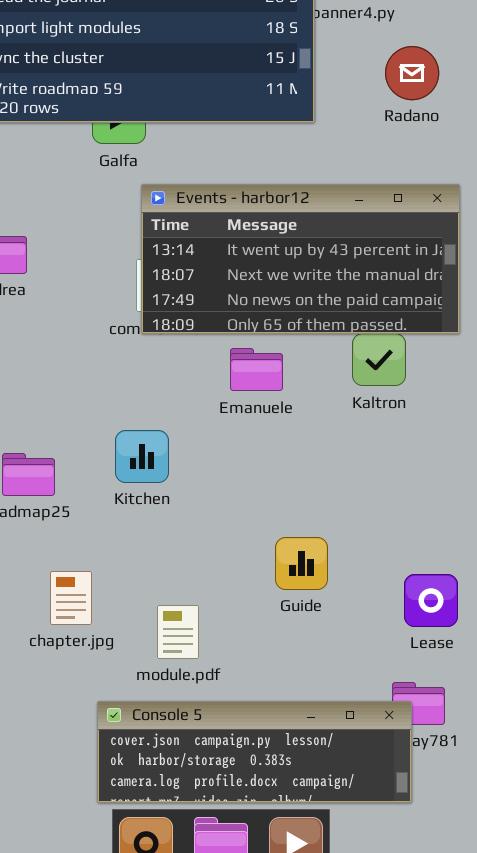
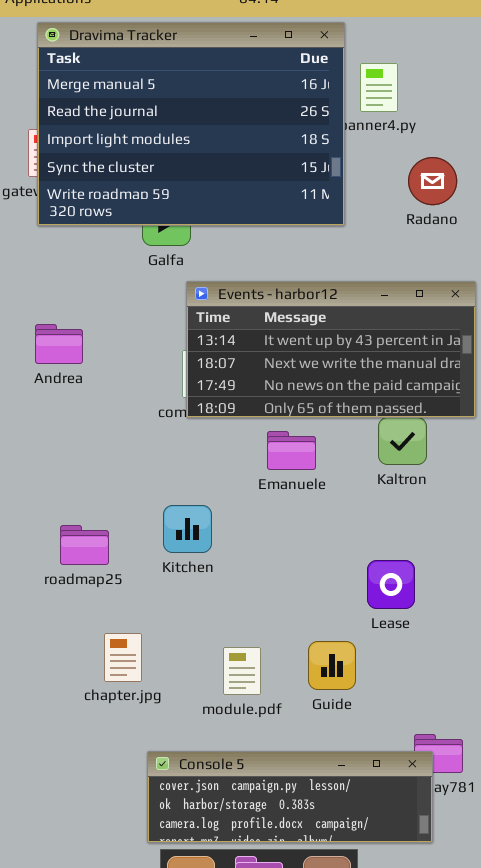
Guide: [275,537,328,590] -> [308,641,356,690], moved
Lease: [404,574,458,627] -> [367,560,415,609], moved
module.pdf: [157,605,199,659] -> [223,647,261,695], moved

